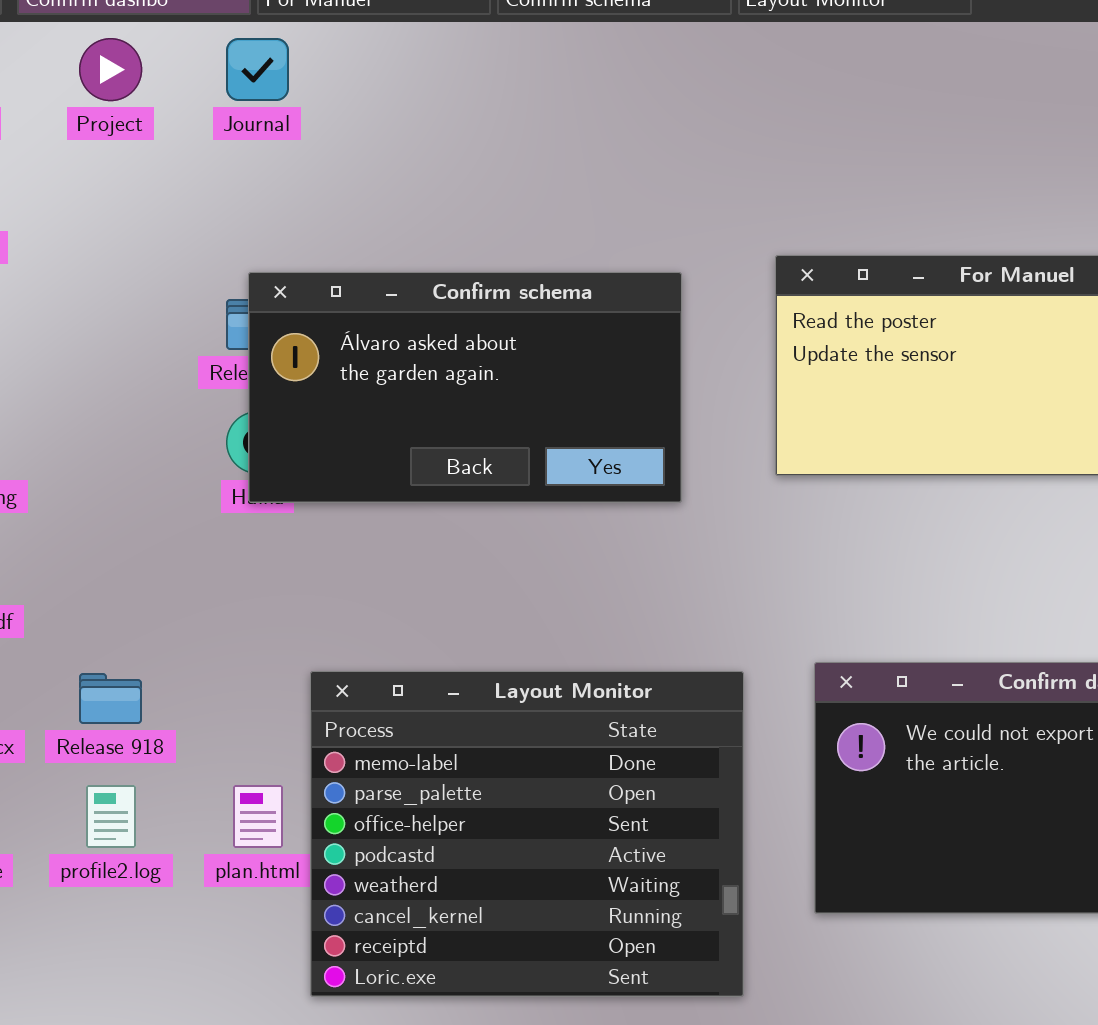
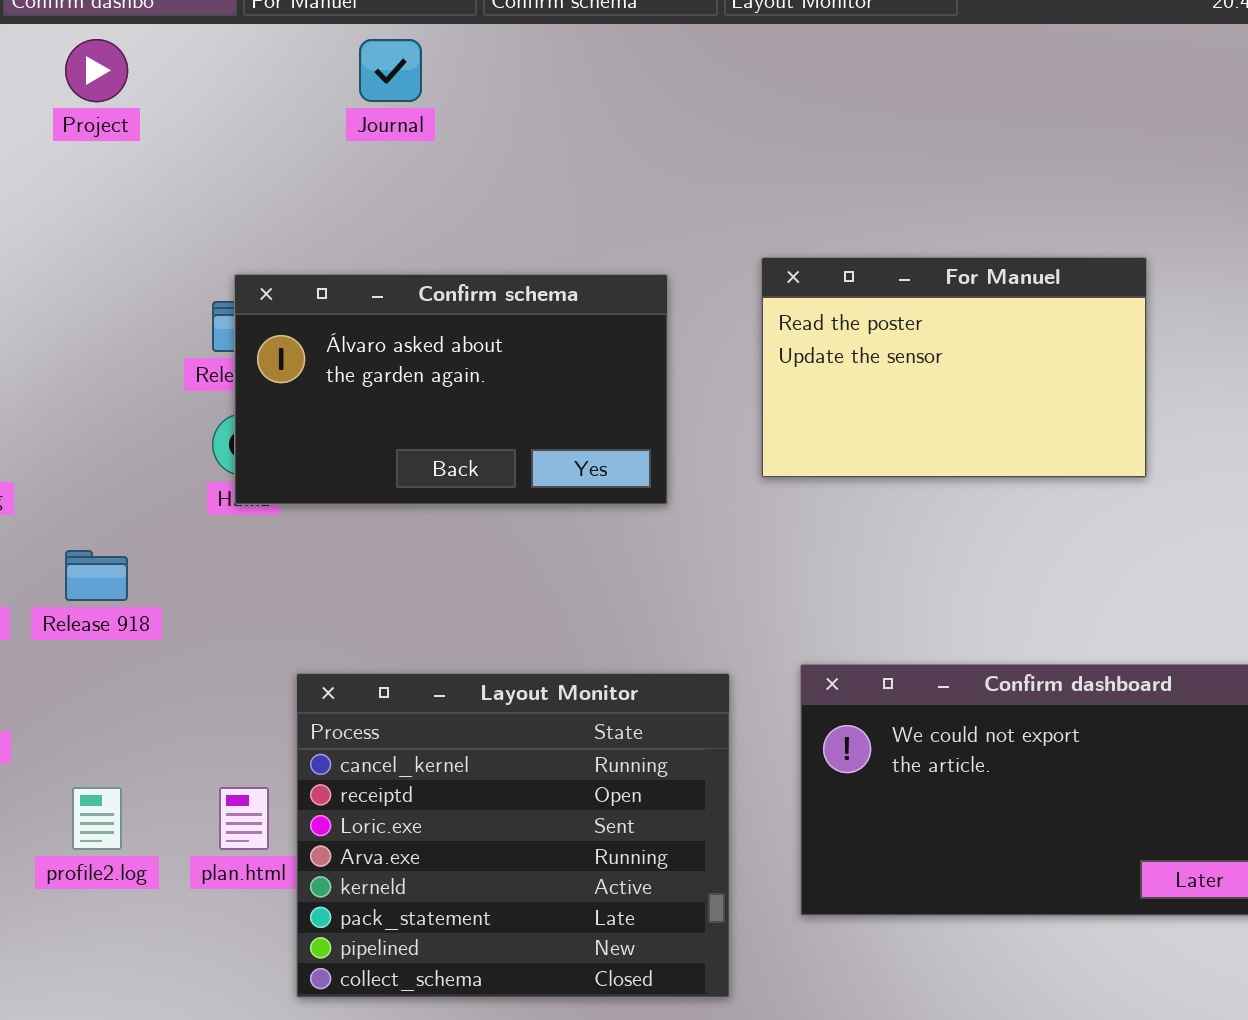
Journal: [226,38,289,101] -> [359,39,422,102], moved
Layout Monitor: [310,671,744,997] -> [296,673,730,998], scrolled down 5 rows
Release 918: [79,673,142,724] -> [65,550,128,601], moved

